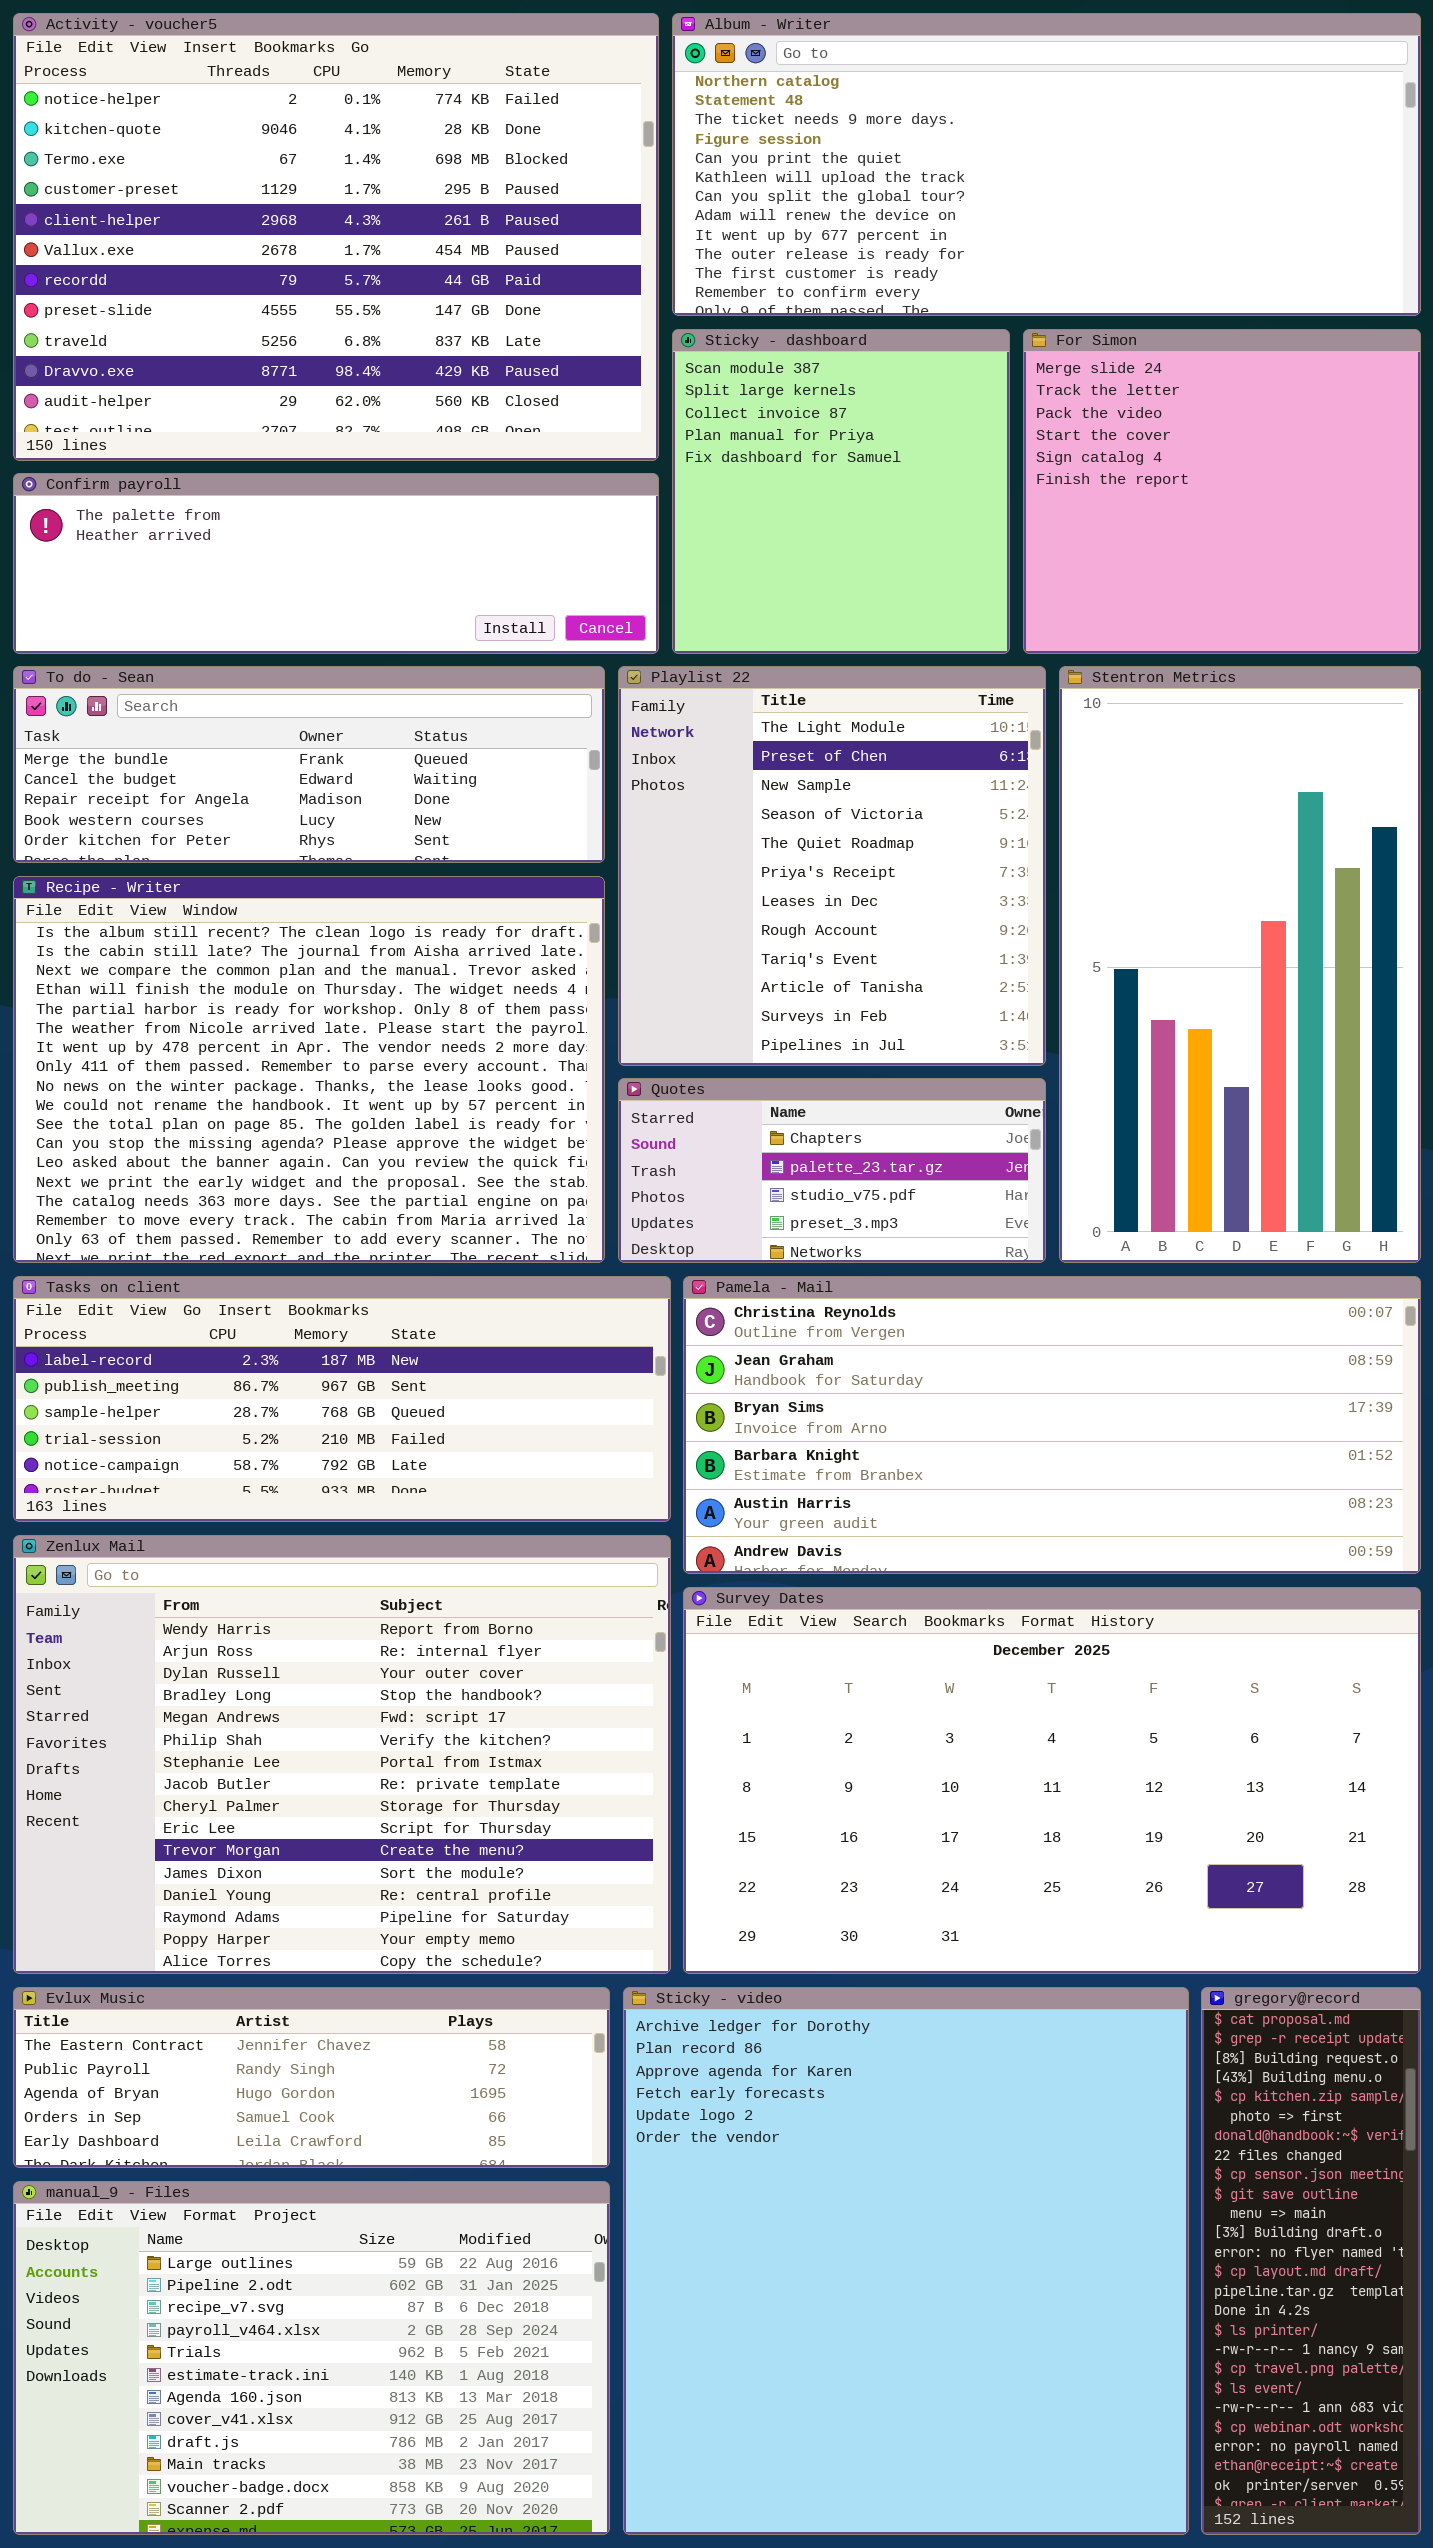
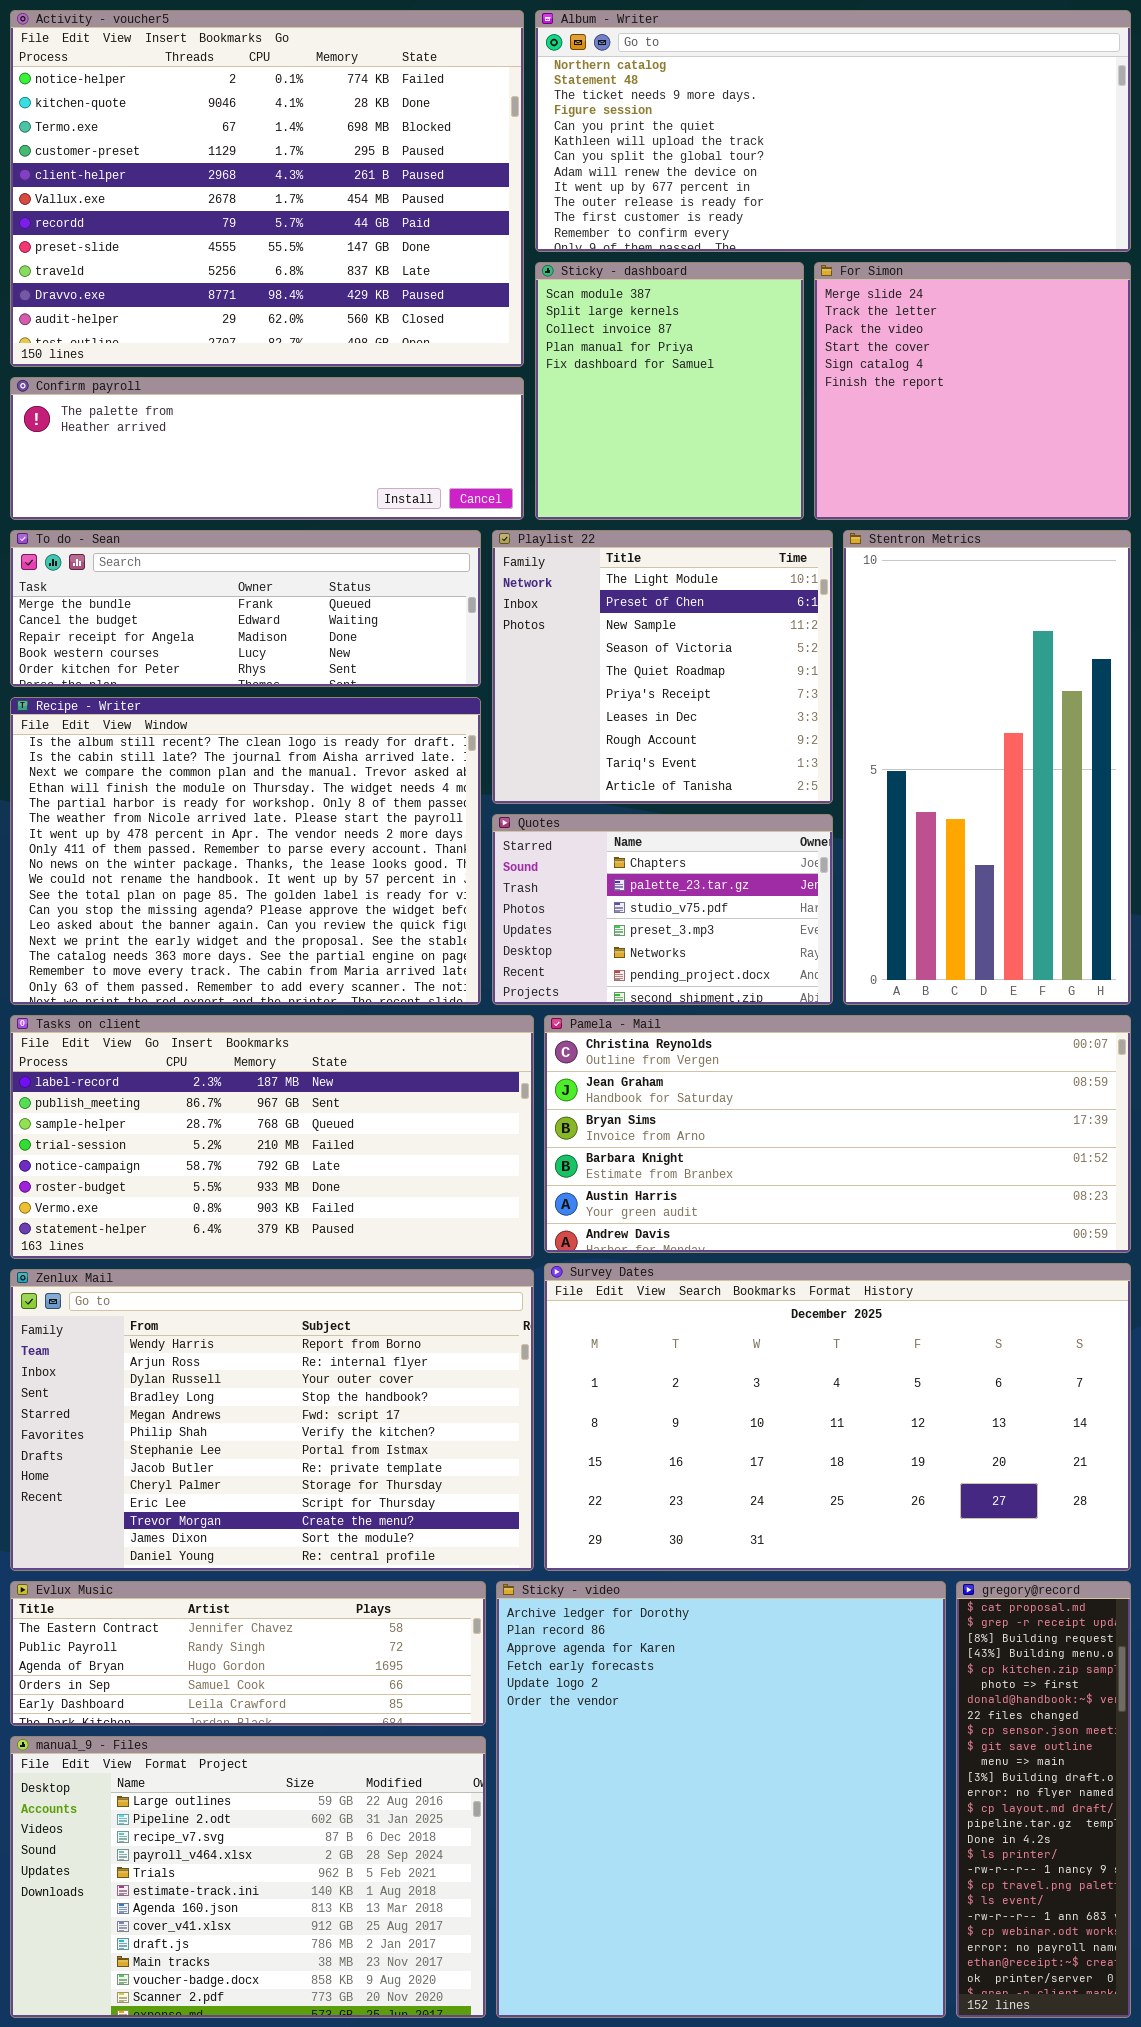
Playlist 22: [618,666,1046,1066] -> [492,530,833,804], resized
Quotes: [618,1078,1046,1263] -> [492,814,833,1005], resized
Tasks on client: [13,1276,671,1522] -> [10,1015,534,1259], resized
Zenlux Mail: [13,1535,671,1974] -> [10,1269,534,1571], resized

